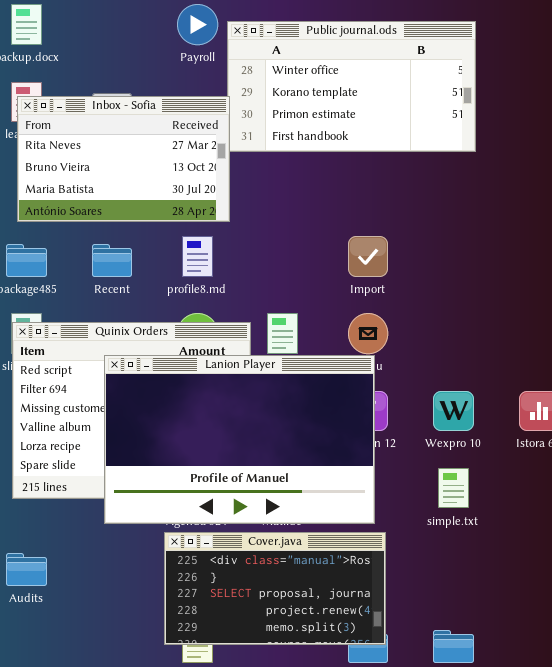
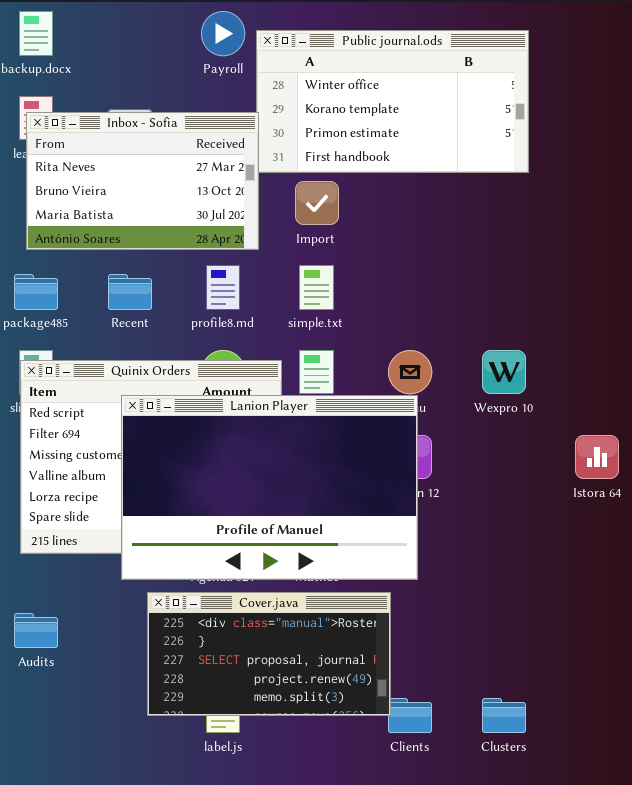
Import: [348,236,388,277] -> [295,181,339,225], moved
Wexpro 10: [433,391,474,431] -> [482,350,526,394], moved
simple.txt: [438,468,469,508] -> [299,265,334,310], moved
Cover.java: [164,532,386,645] -> [147,592,391,716], moved

